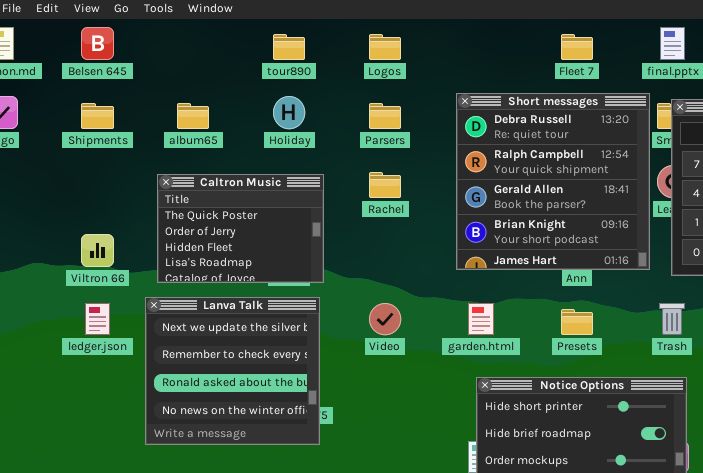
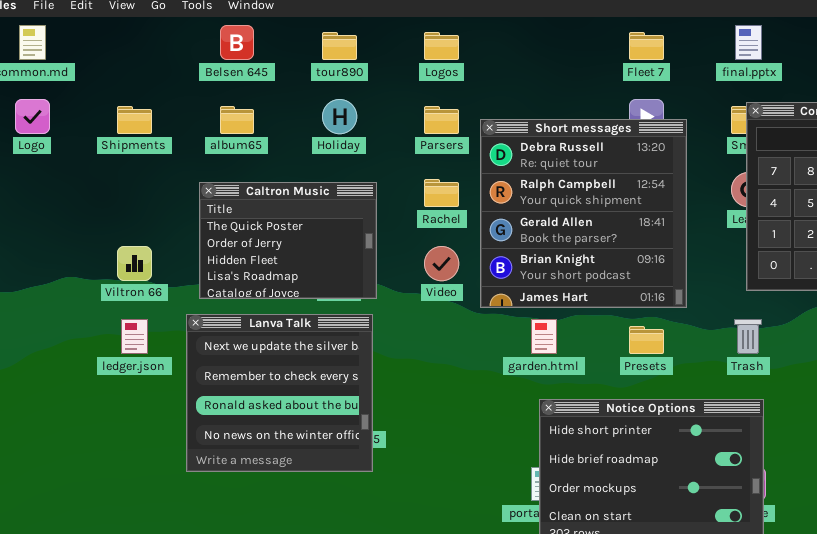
Belsen 645: [81,27,114,60] -> [220,25,254,60], moved
Short messages: [456,93,650,270] -> [480,119,687,308], moved
Video: [369,303,401,335] -> [424,246,459,281], moved

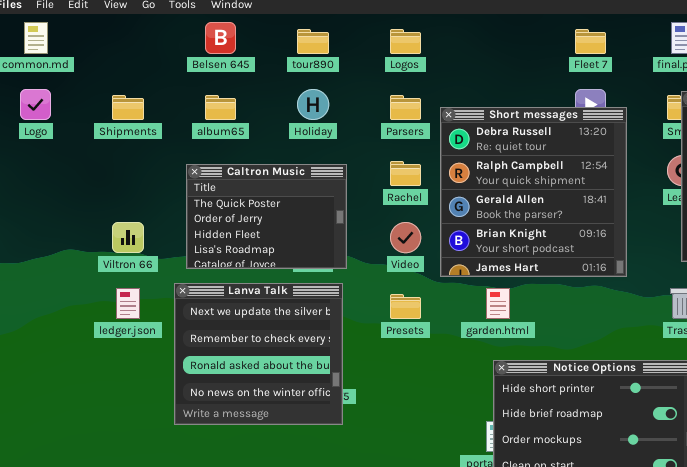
Presets: [629,326,664,354] -> [390,294,421,319], moved

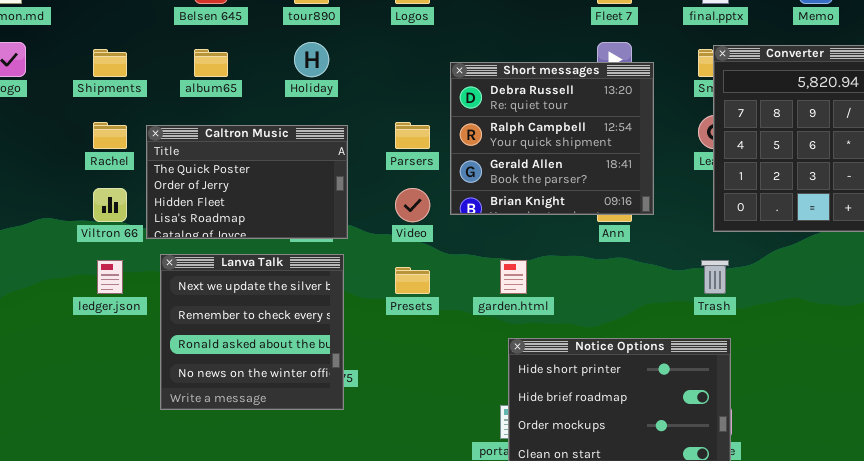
Parsers: [390,95,421,120] -> [395,122,430,149], moved
Short messages: [440,107,627,277] -> [450,62,654,215], resized
Rachel: [390,161,421,186] -> [93,122,127,149], moved
Caltron Music: [186,164,347,269] -> [146,125,348,239], resized

